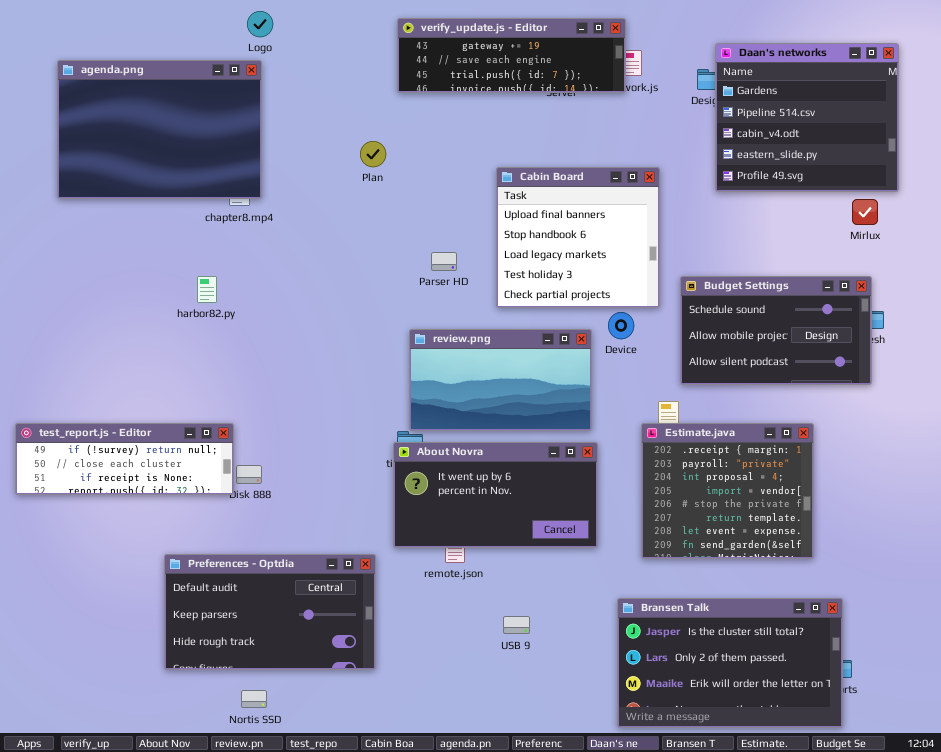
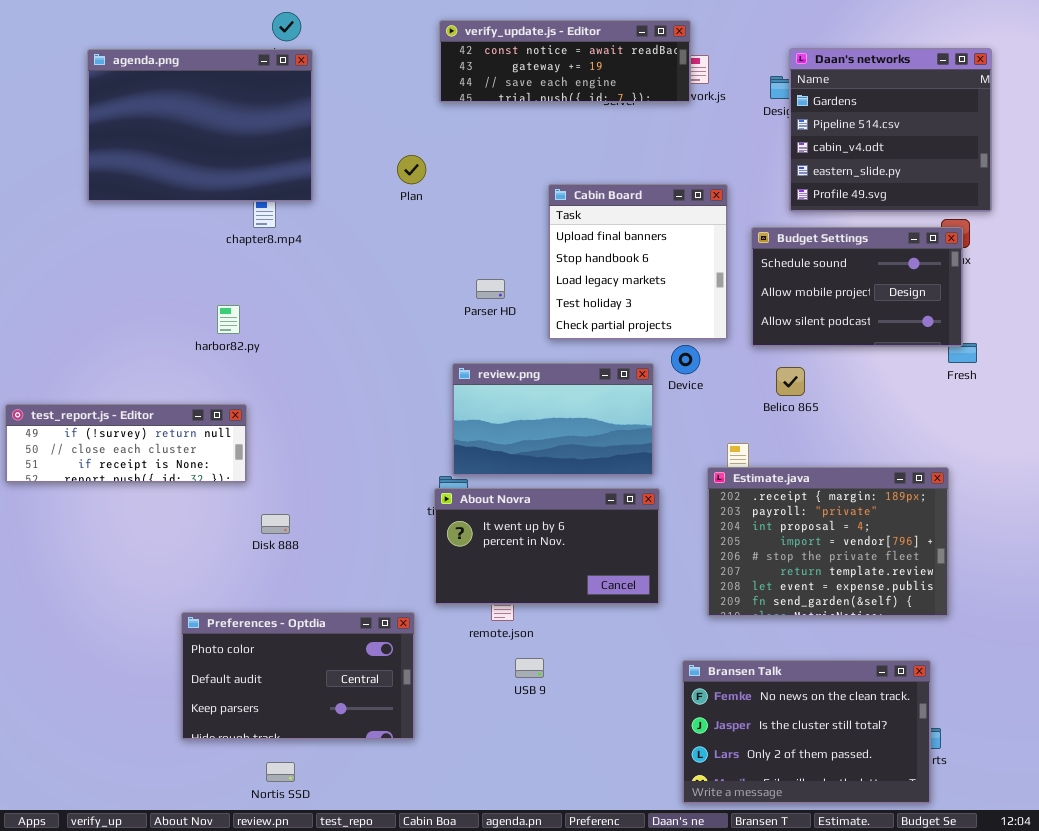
verify_update.js - Editor: [397,18,626,93] -> [439,20,691,103], scrolled up 1 row
agenda.png: [57,60,262,199] -> [87,49,313,202], moved
Budget Settings: [680,276,872,385] -> [751,227,963,347], moved
Estimate.java: [641,423,814,559] -> [707,467,949,617], resized
test_report.js - Editor: [15,423,234,495] -> [5,404,247,483], moved
Preferences - Optdia: [164,554,376,670] -> [181,612,415,740], scrolled up 1 row
Bransen Talk: [617,598,843,728] -> [682,660,931,804], scrolled up 1 row
USB 9: [503,616,530,634] -> [515,658,544,678], moved

